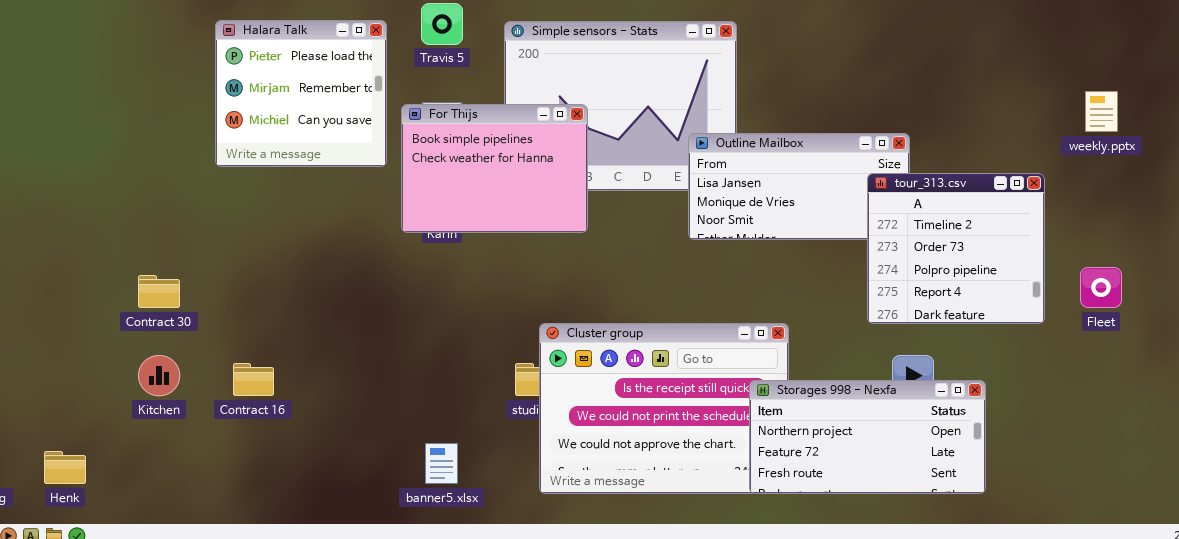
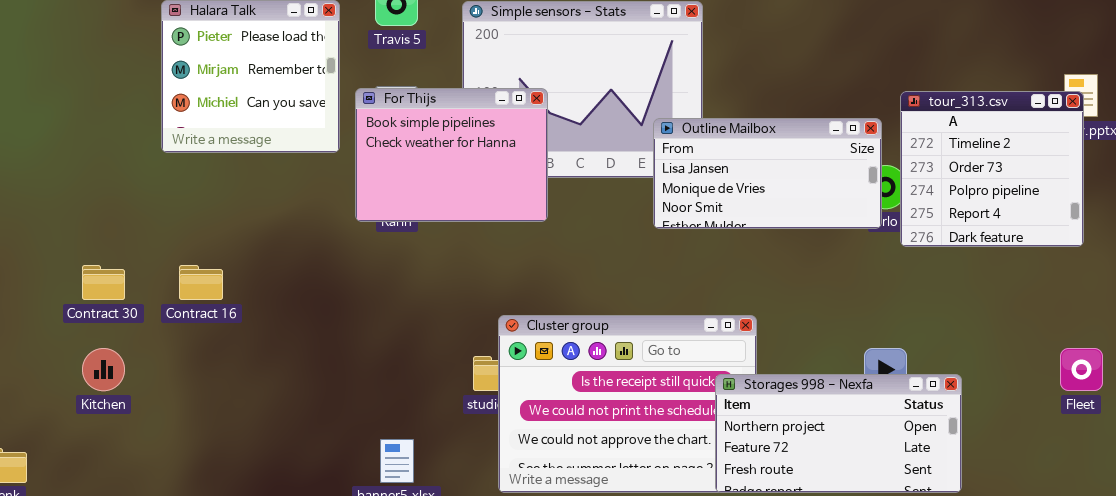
tour_313.csv: [867,173,1045,324] -> [900,91,1084,247], moved
Fleet: [1080,267,1122,308] -> [1060,348,1103,391], moved
Contract 16: [233,363,274,396] -> [179,265,223,300], moved

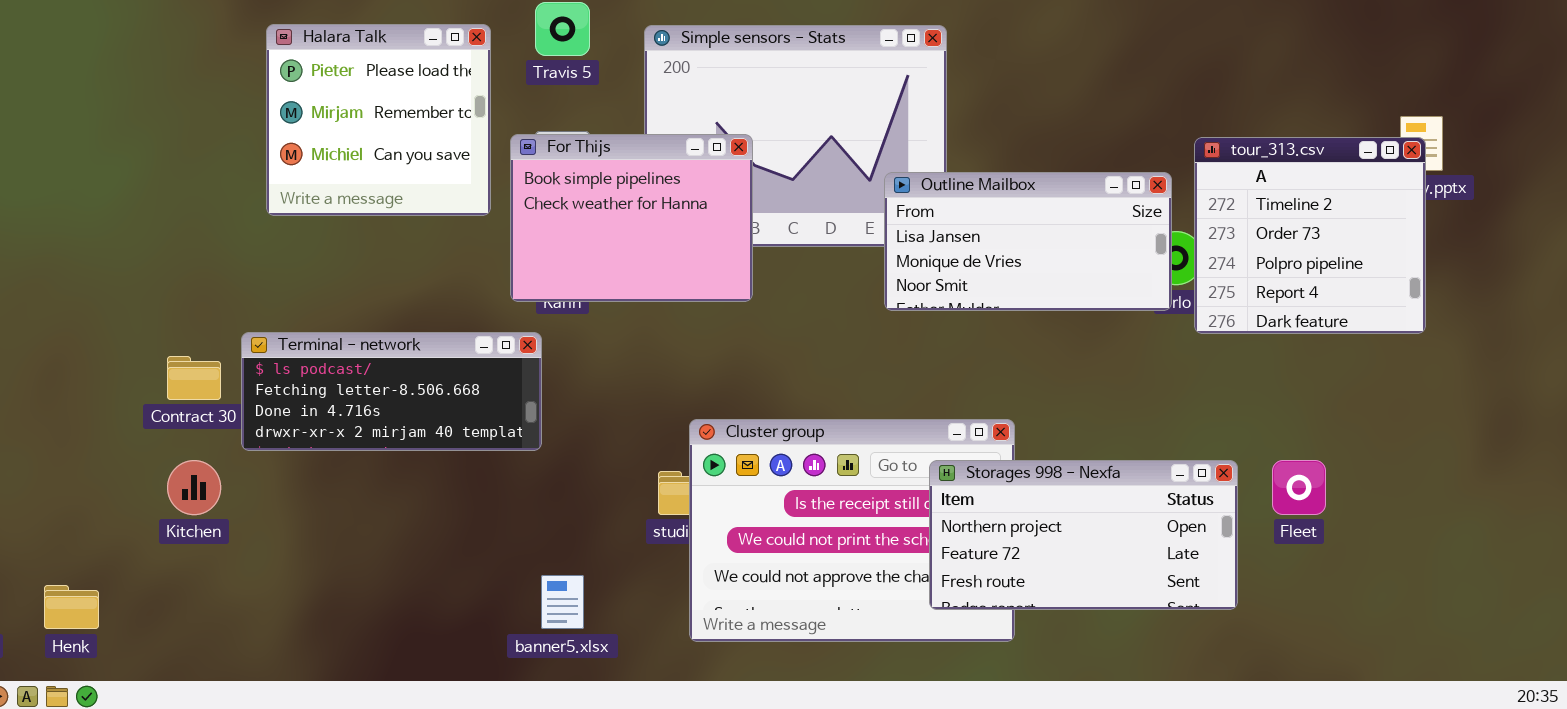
Terminal - network: none -> [241,332,542,451], opened
Fleet: [1060,348,1103,391] -> [1272,460,1326,515], moved
Storages 998 - Nexfa: [715,374,962,493] -> [929,460,1238,610], moved

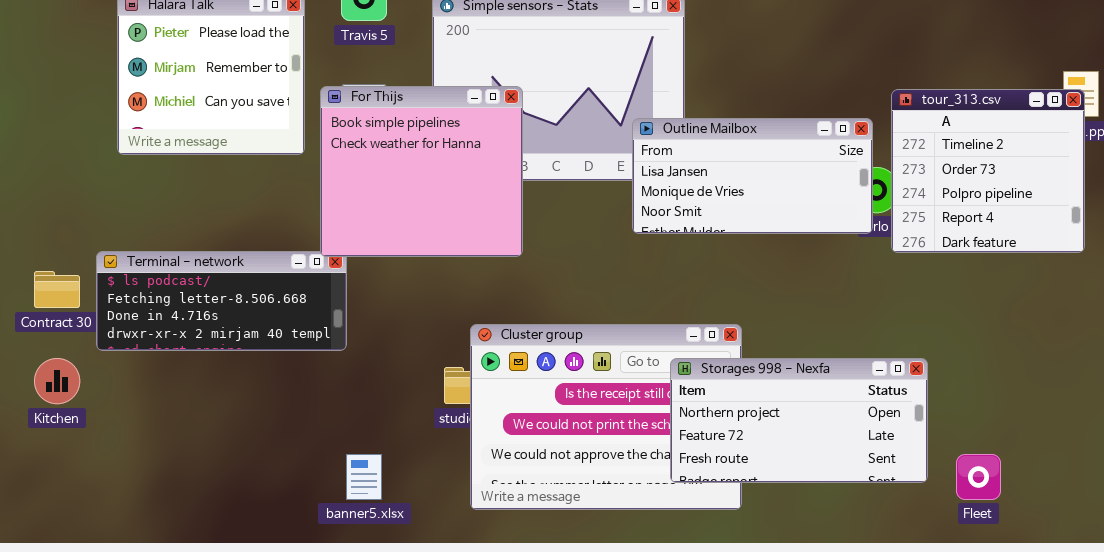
For Thijs: [510,134,753,302] -> [320,86,523,257], resized
Fleet: [1272,460,1326,515] -> [956,454,1001,500], moved

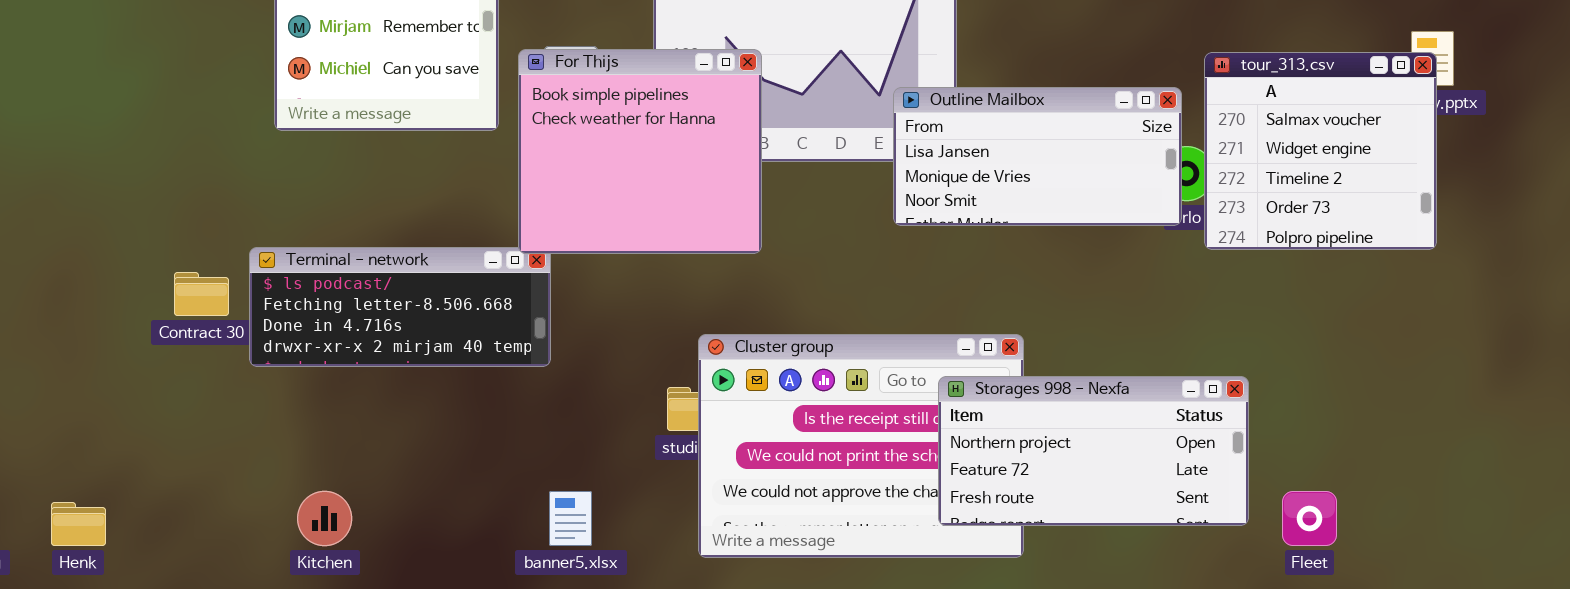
tour_313.csv: [891,89,1085,253] -> [1204,52,1437,250], scrolled up 2 rows
Kitchen: [34,358,80,404] -> [297,491,352,546], moved

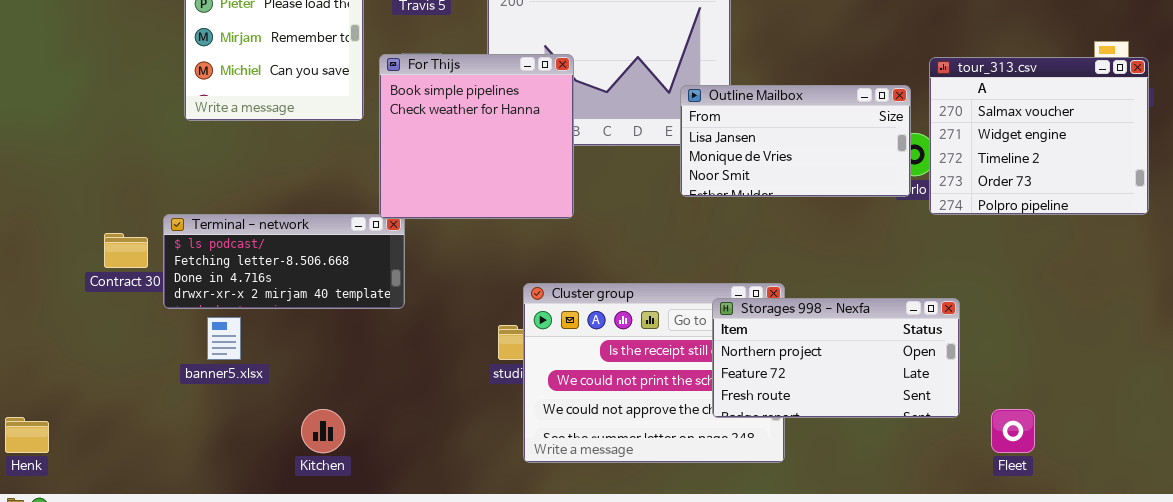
tour_313.csv: [1204,52,1437,250] -> [929,57,1149,215], resized
Storages 998 - Nexfa: [938,376,1249,526] -> [712,298,960,418], moved
Kitchen: [297,491,352,546] -> [301,409,345,453], moved
banner5.xlsx: [549,491,592,546] -> [207,317,241,360], moved

